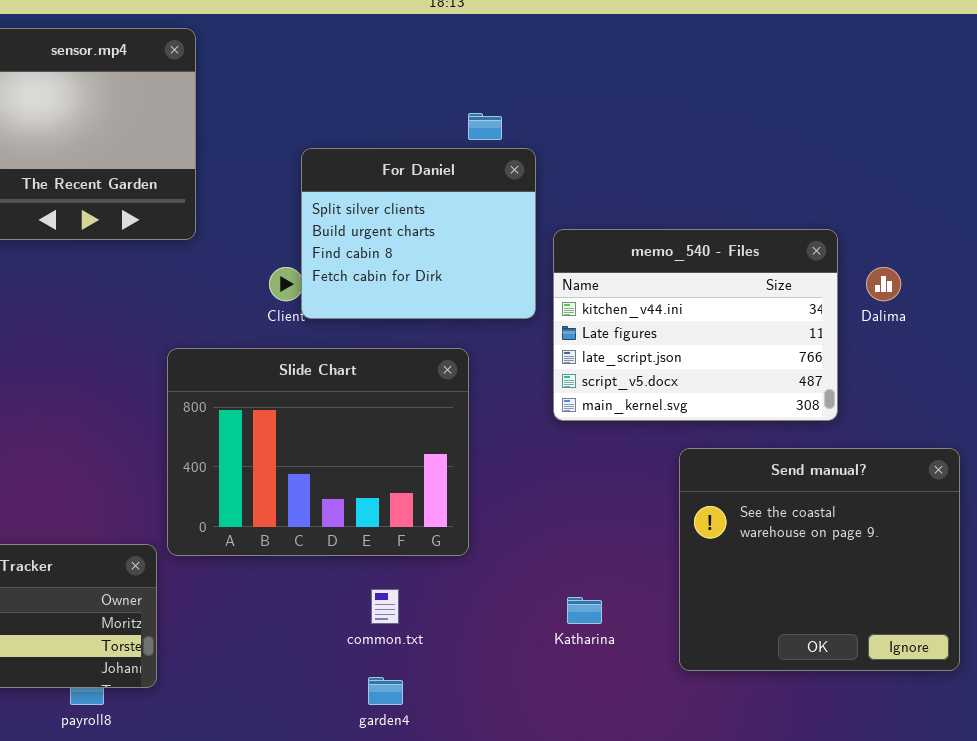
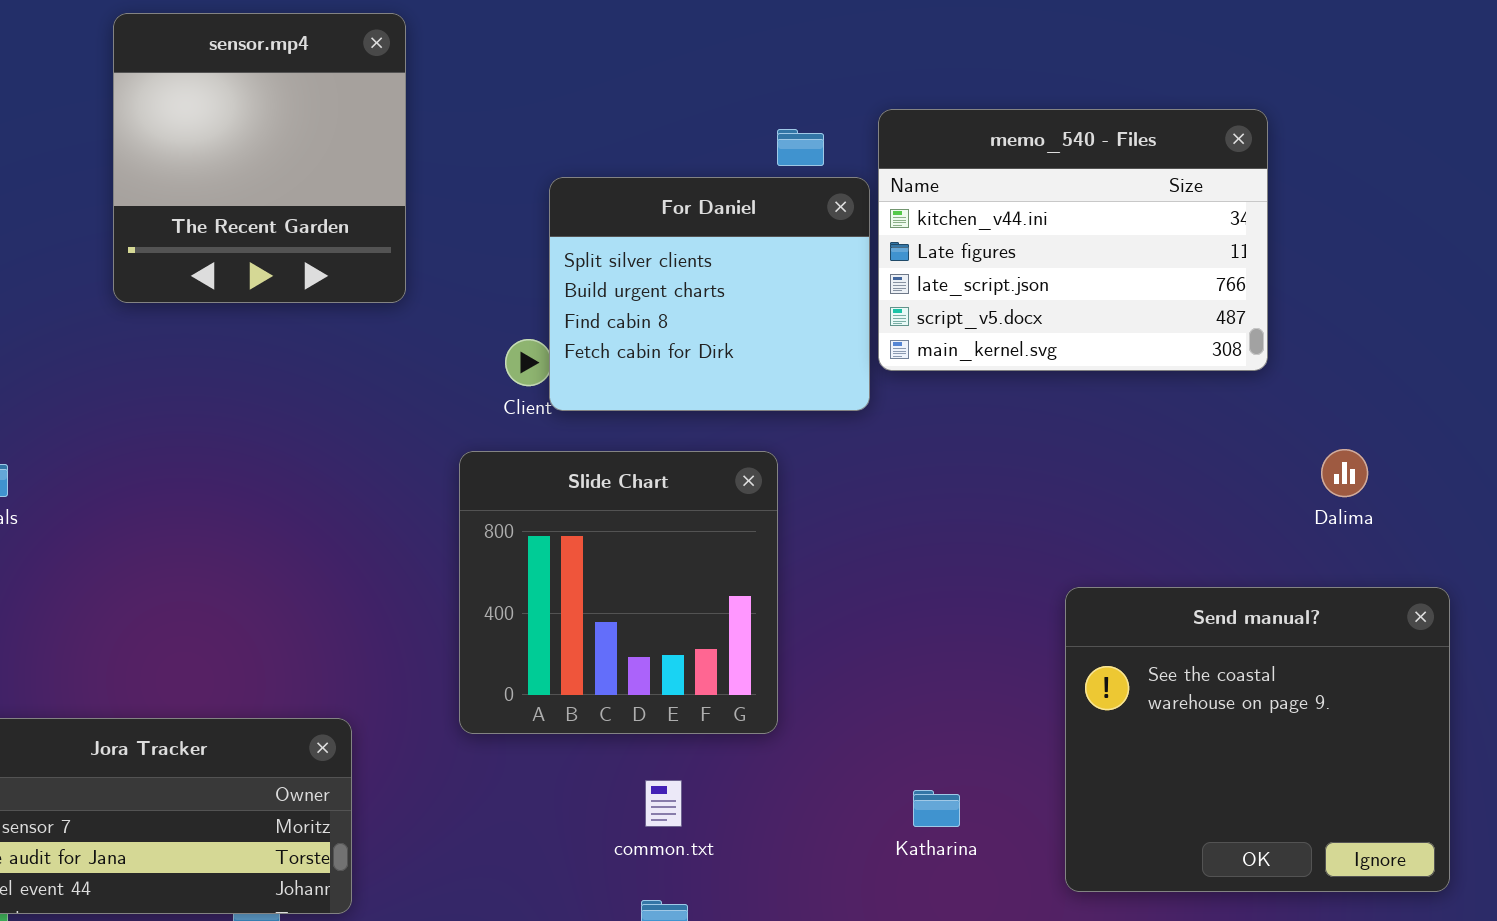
memo_540 - Files: [553,229,838,421] -> [878,109,1268,371], moved
Dalima: [866,267,901,301] -> [1321,449,1368,497], moved
Slide Chart: [167,348,469,556] -> [459,451,778,734], resized

